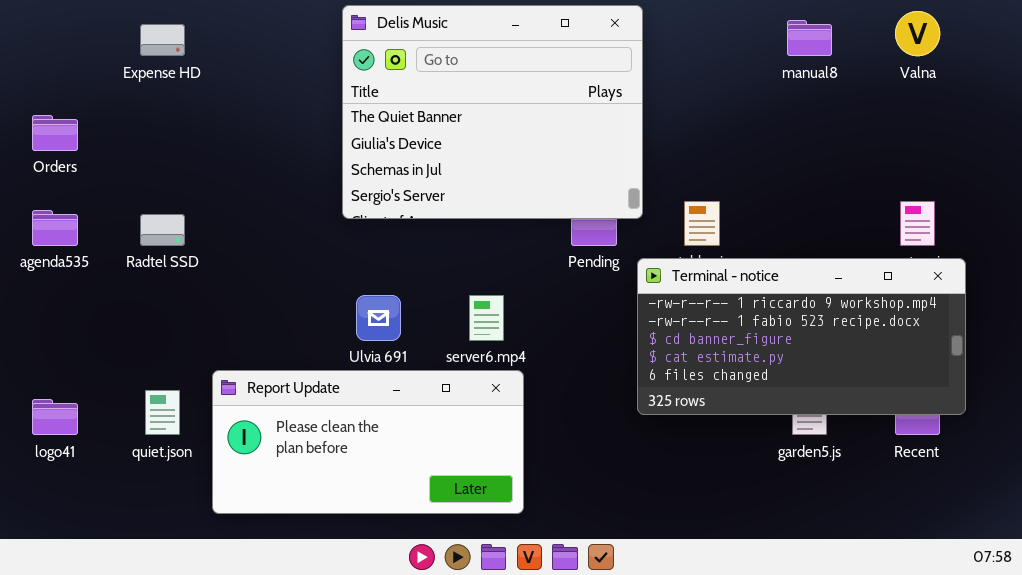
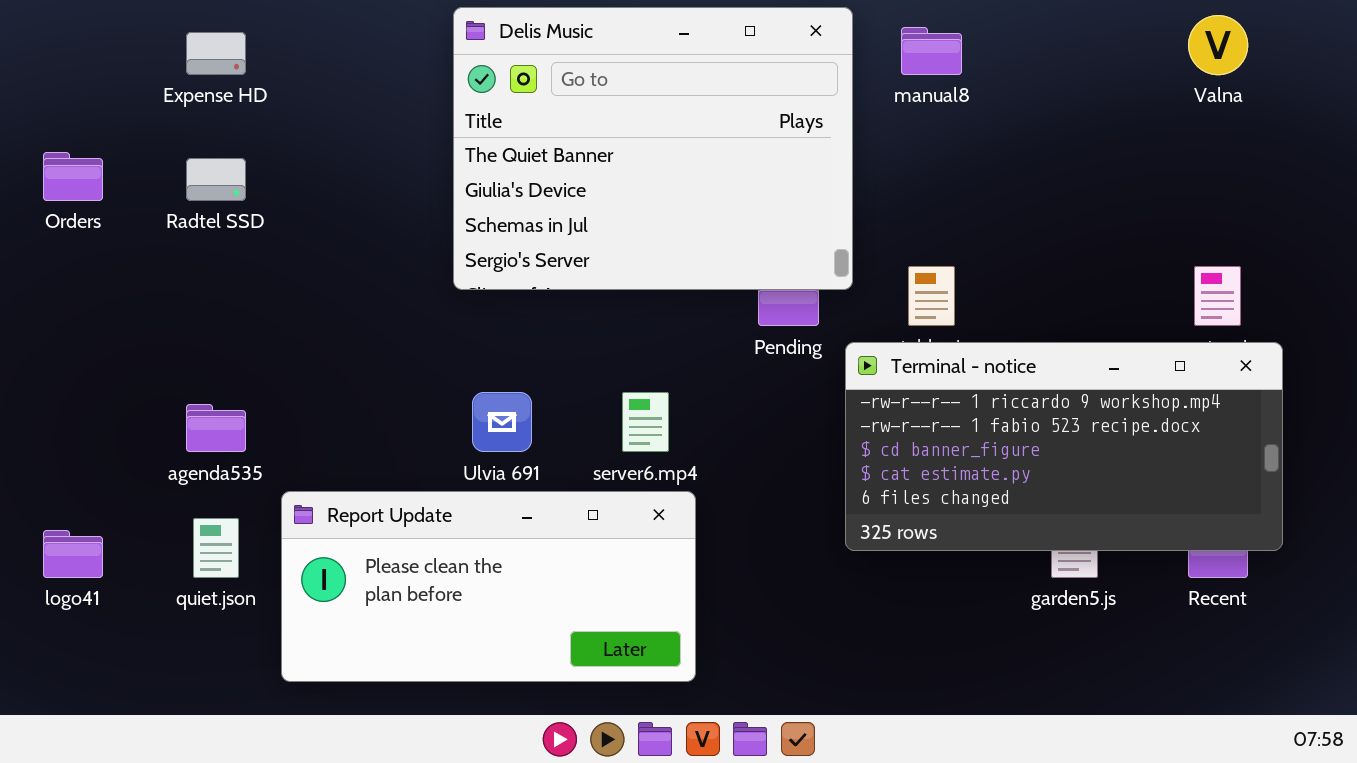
manual8: [787,20,832,56] -> [901,27,962,75], moved
agenda535: [32,210,78,246] -> [186,404,246,452], moved
Radtel SSD: [140,214,185,246] -> [186,158,246,201], moved

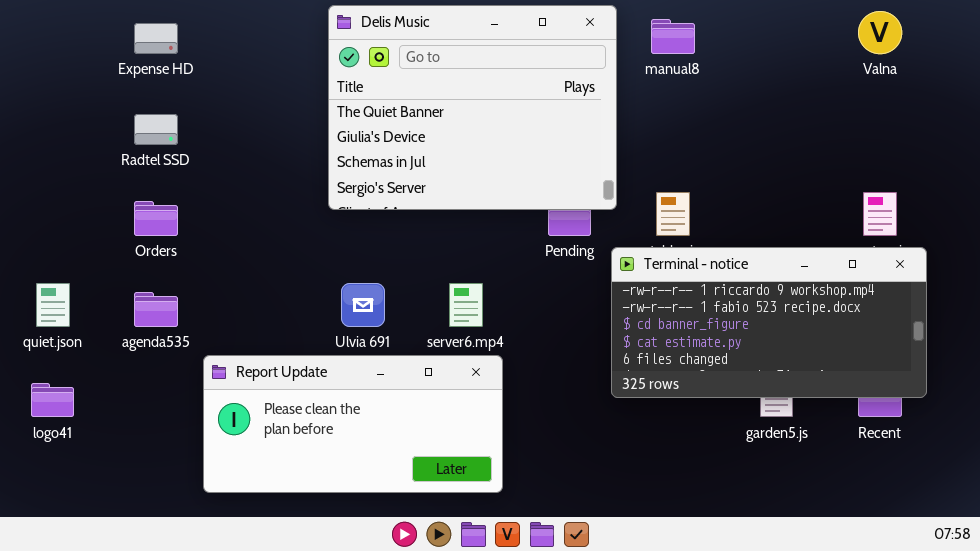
Orders: [43,152,103,201] -> [134,201,178,236], moved
quiet.json: [193,518,239,578] -> [36,283,70,327], moved

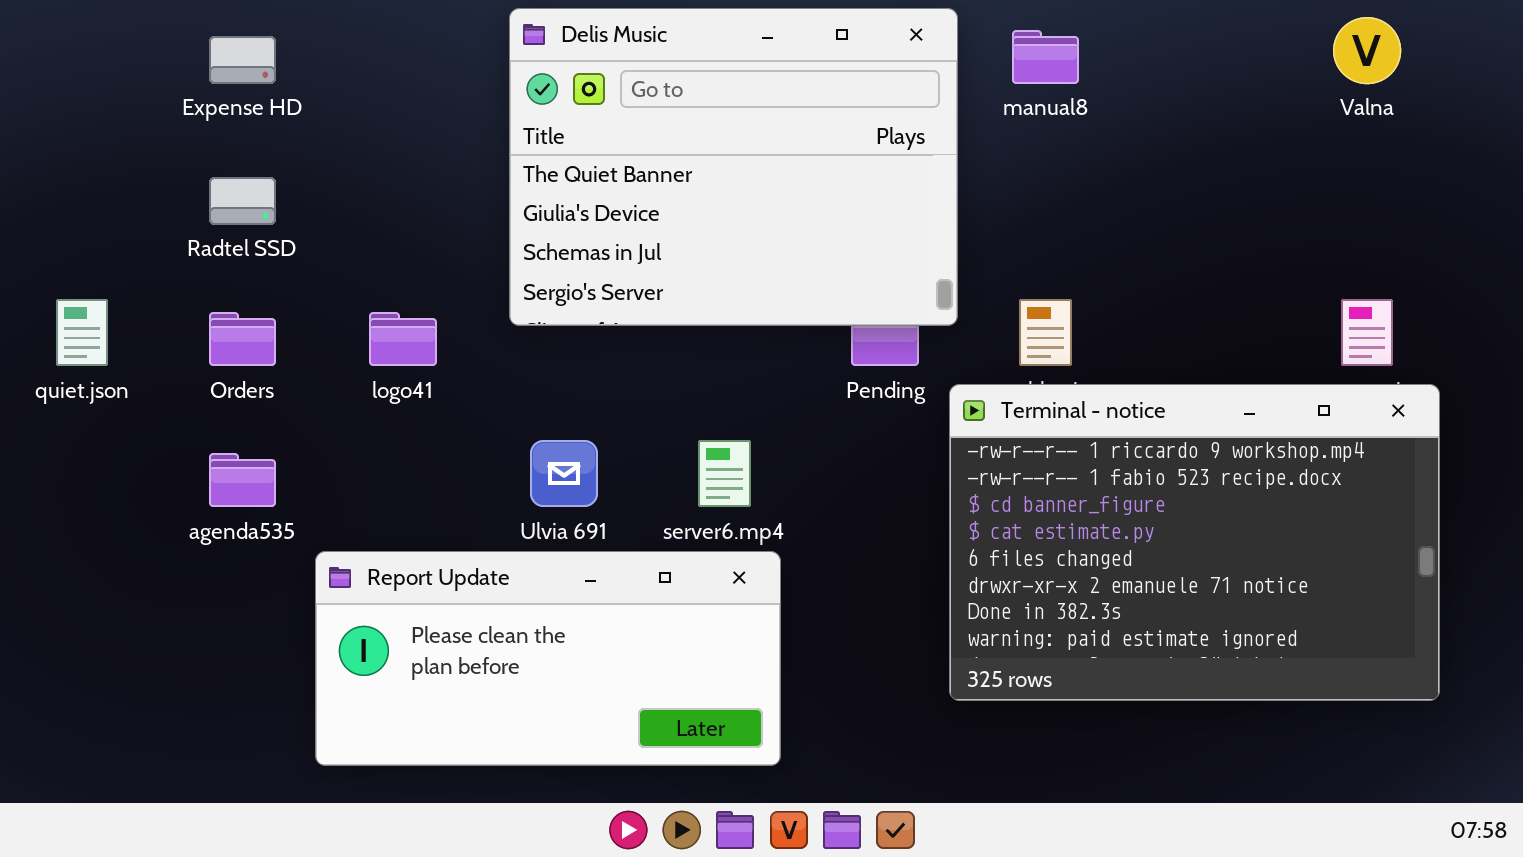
Terminal - notice: [611,247,927,398] -> [949,384,1440,701], resized
quiet.json: [36,283,70,327] -> [56,299,108,366], moved
logo41: [31,383,74,417] -> [369,312,437,366], moved

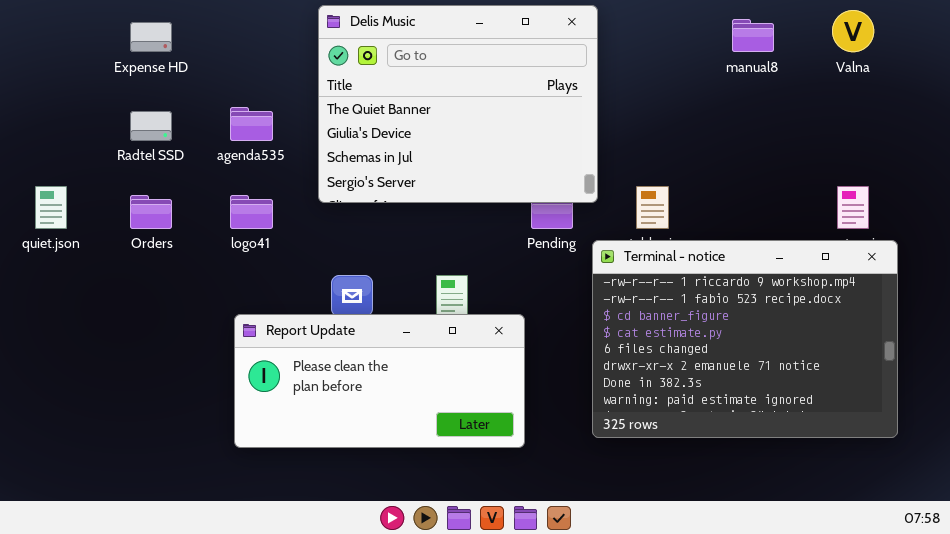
manual8: [1012,30,1079,84] -> [732,19,774,52], moved
agenda535: [209,453,276,507] -> [230,107,273,141], moved
Report Update: [315,551,781,766] -> [234,314,525,448], moved

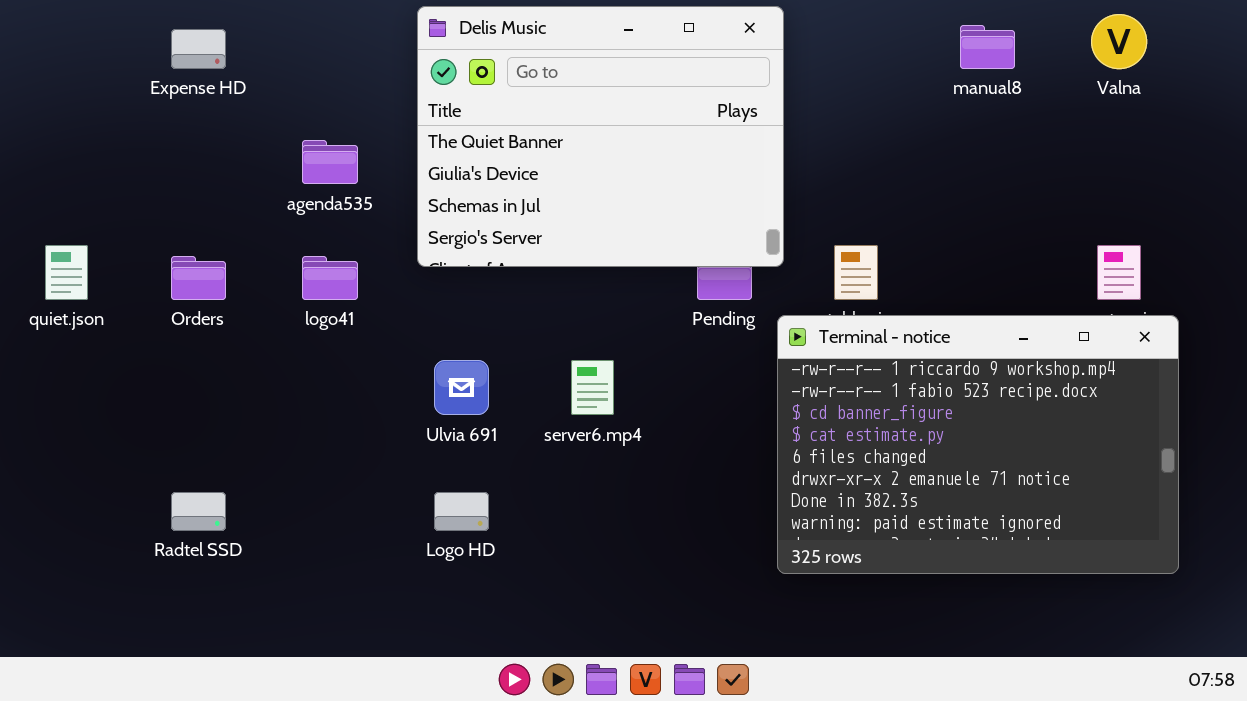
Radtel SSD: [130,111,172,141] -> [171,492,226,531], moved
Report Update: [234,314,525,448] -> none, closed

